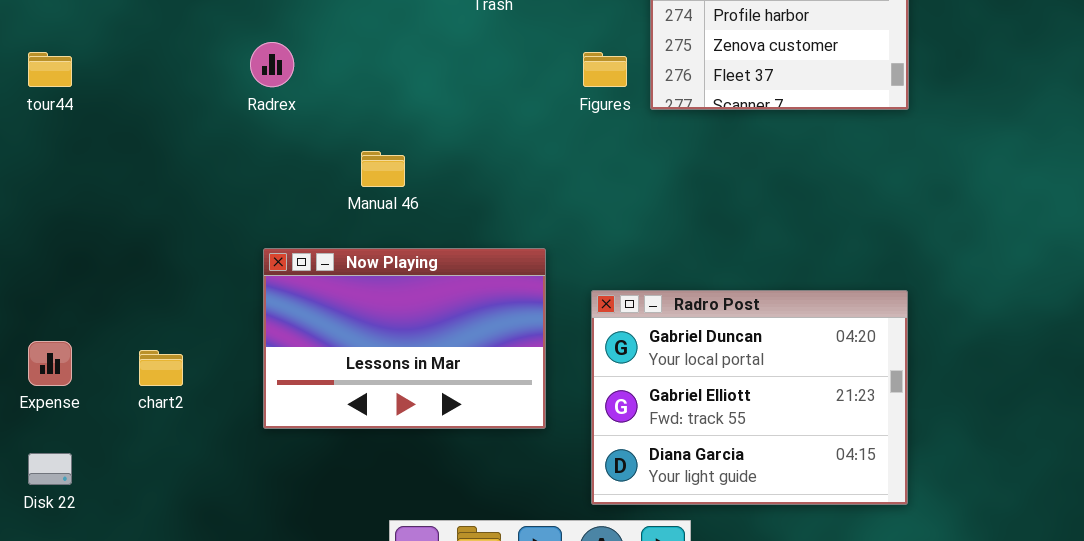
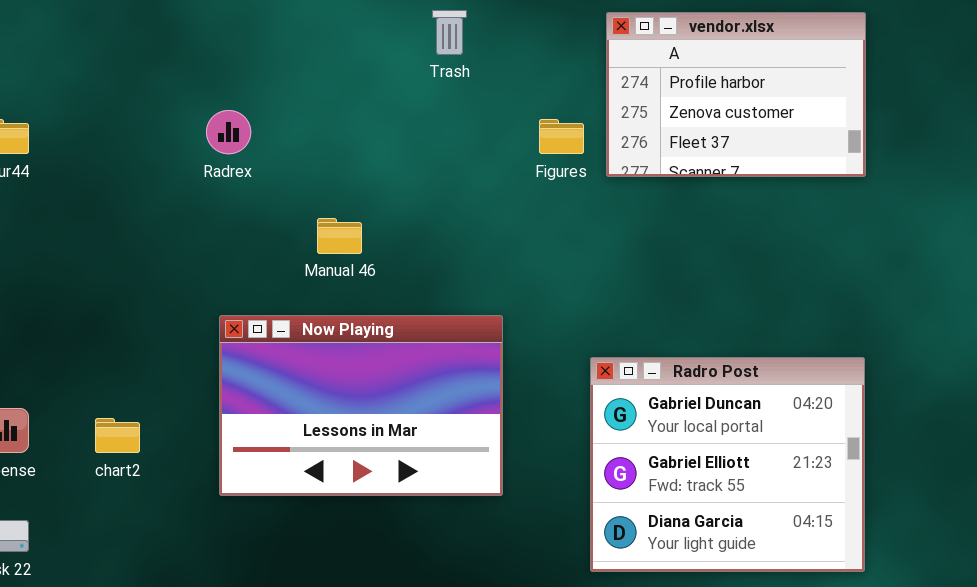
Radro Post: [591,290,908,505] -> [590,357,865,572], resized

